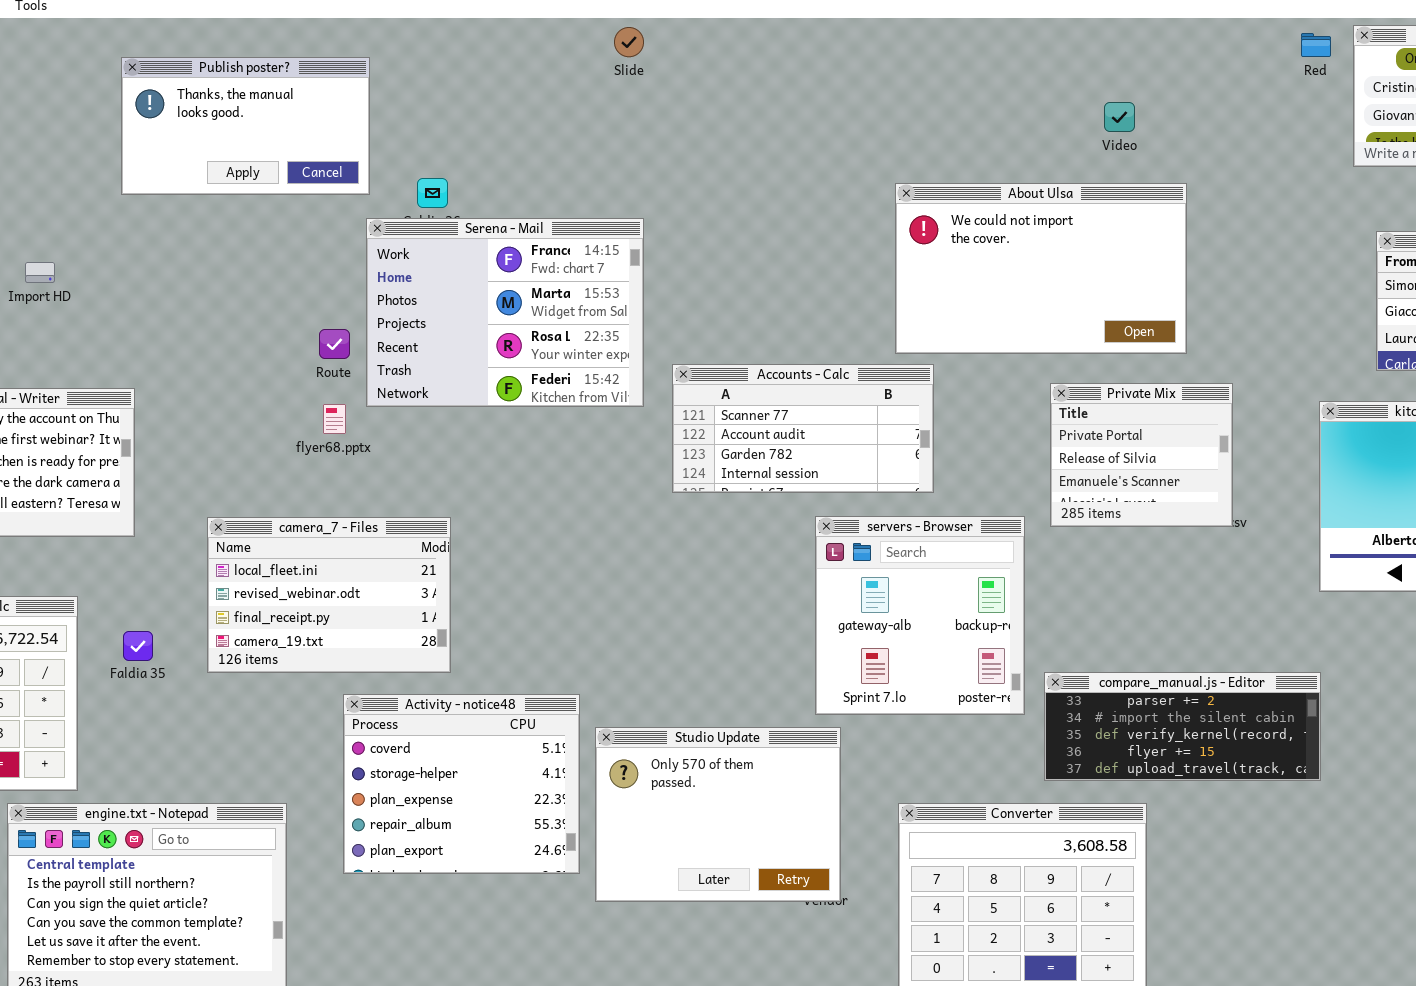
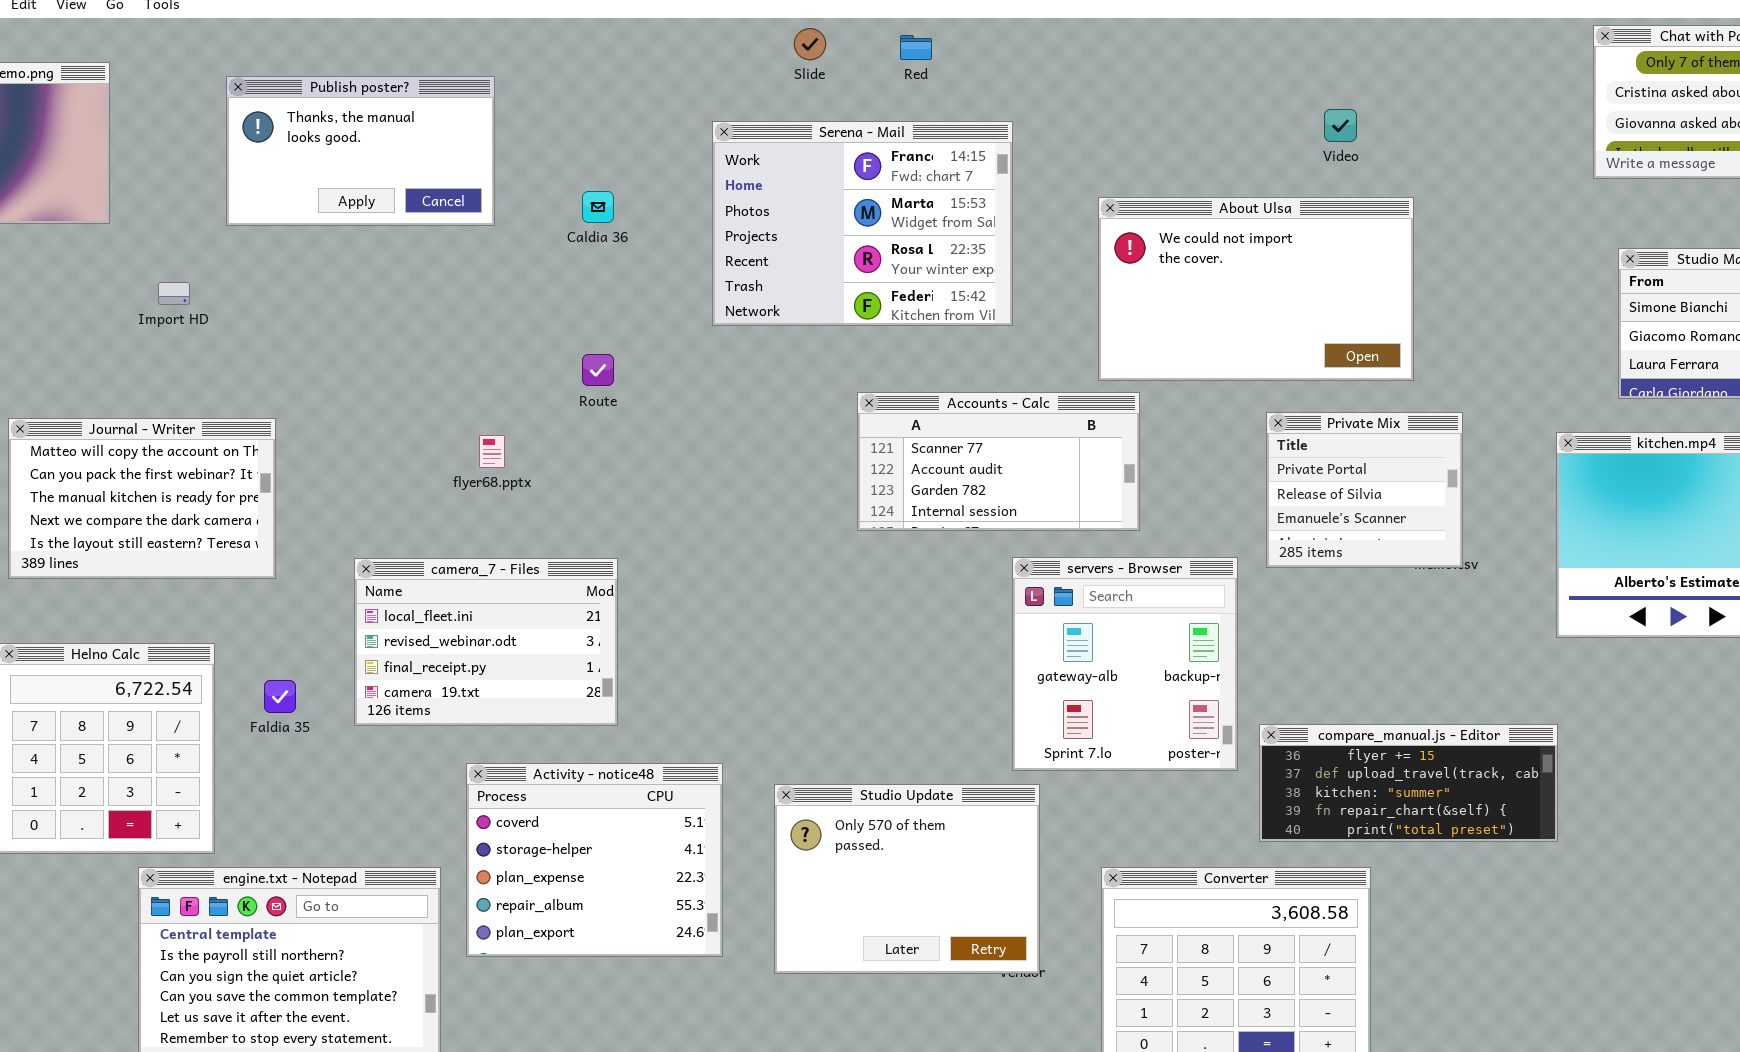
Red: [1301,33,1331,57] -> [900,35,932,60], moved
Publish poster?: [121,57,370,195] -> [226,76,495,226], moved
Serena - Mail: [366,218,644,407] -> [712,121,1013,326], moved
Route: [319,329,350,359] -> [582,354,614,386], moved
compare_manual.js - Editor: [1044,672,1321,781] -> [1259,724,1558,842], scrolled down 3 rows
Activity - notice48: [343,694,580,874] -> [466,763,723,957], moved

